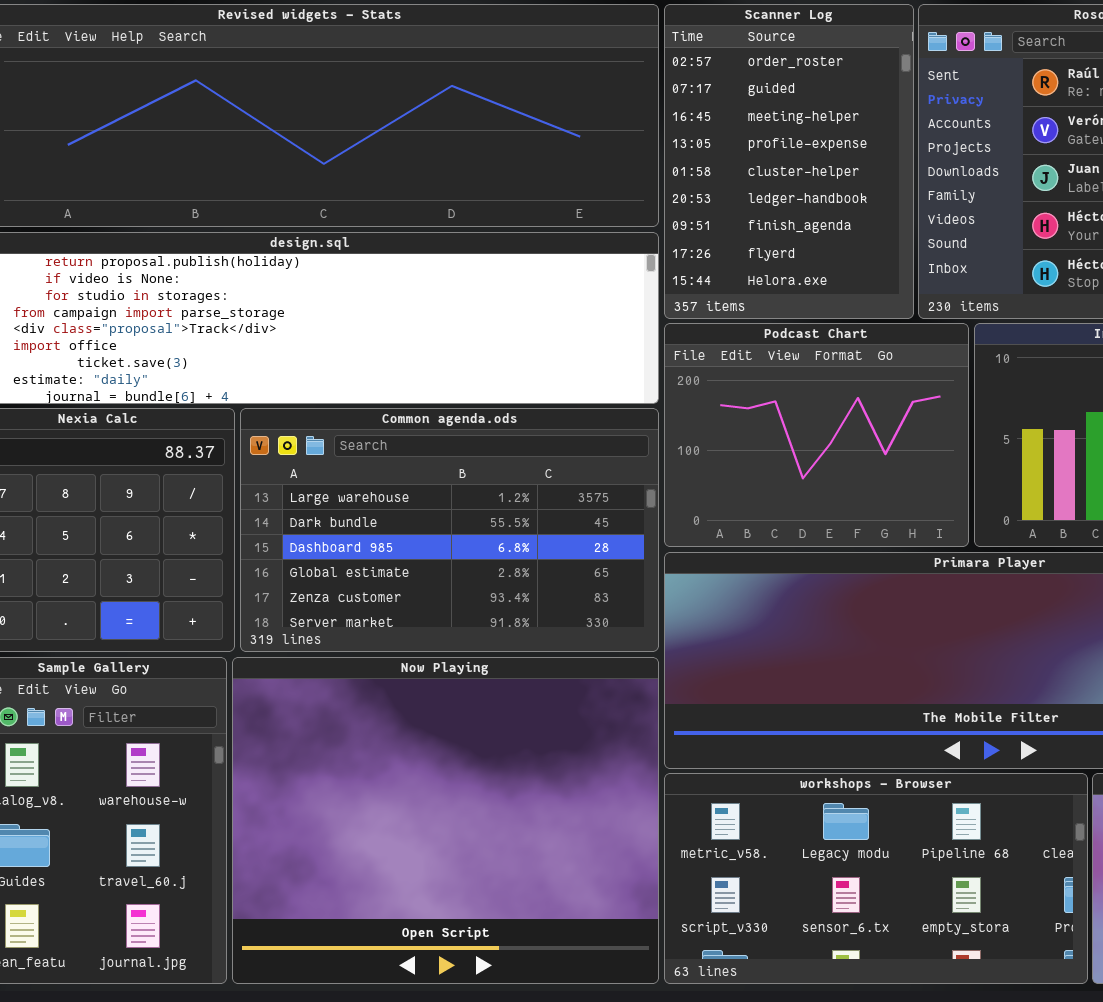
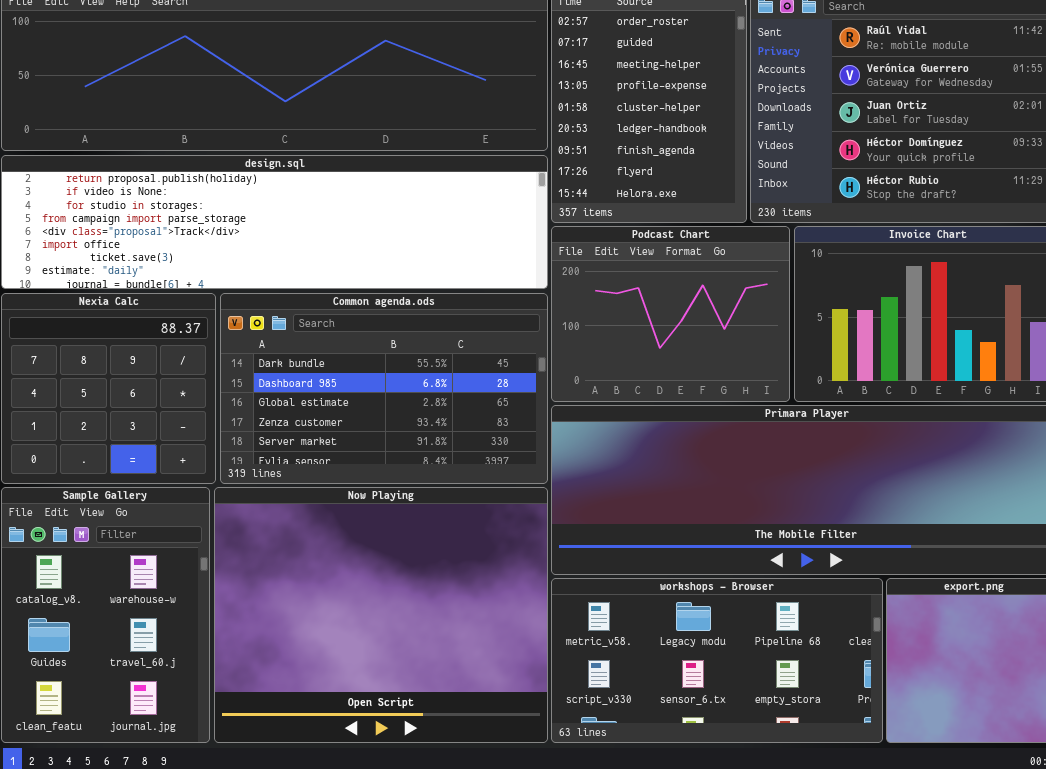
Common agenda.ods: [240,408,659,652] -> [220,293,548,484], scrolled down 1 row

